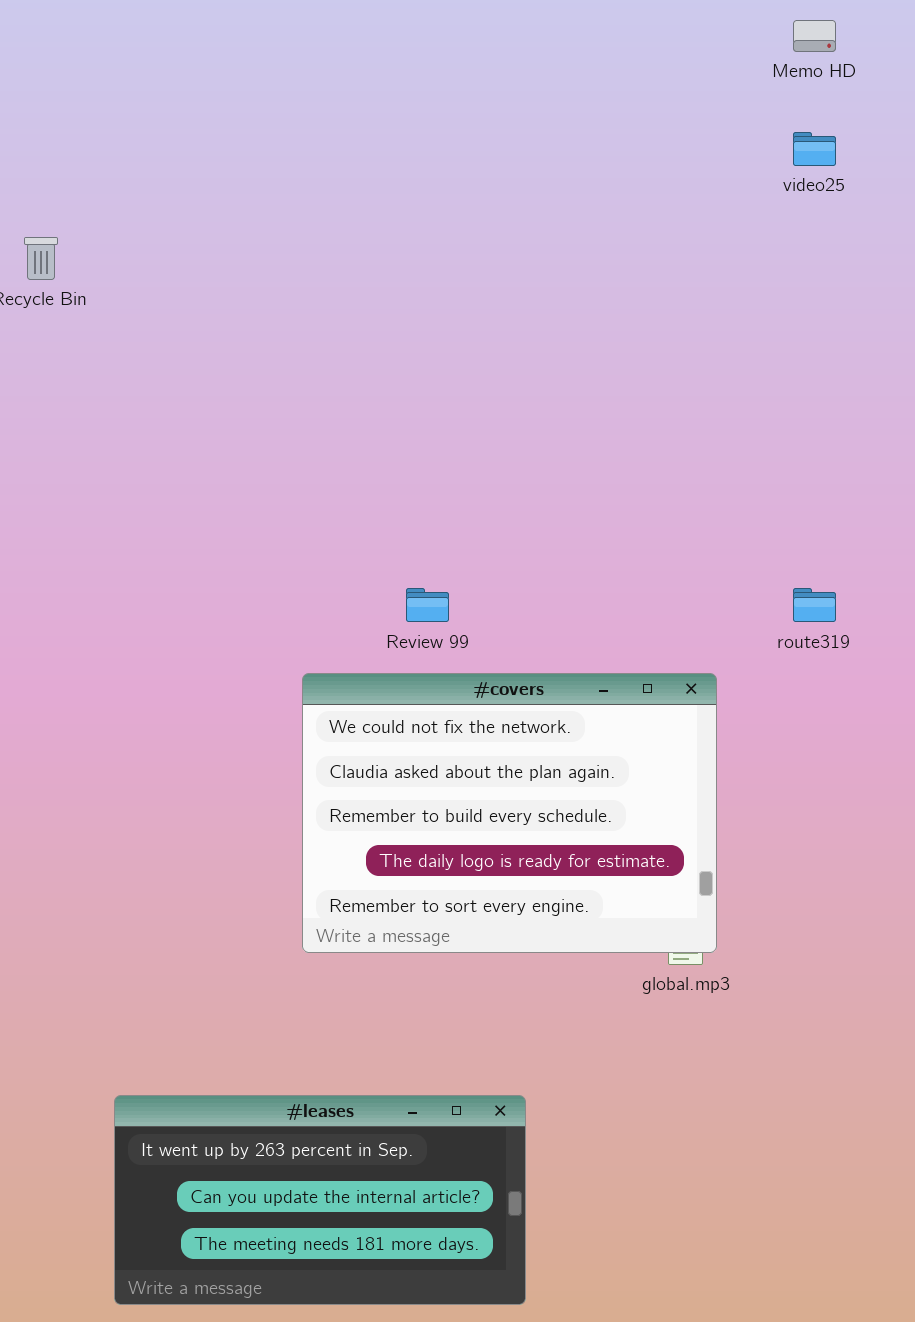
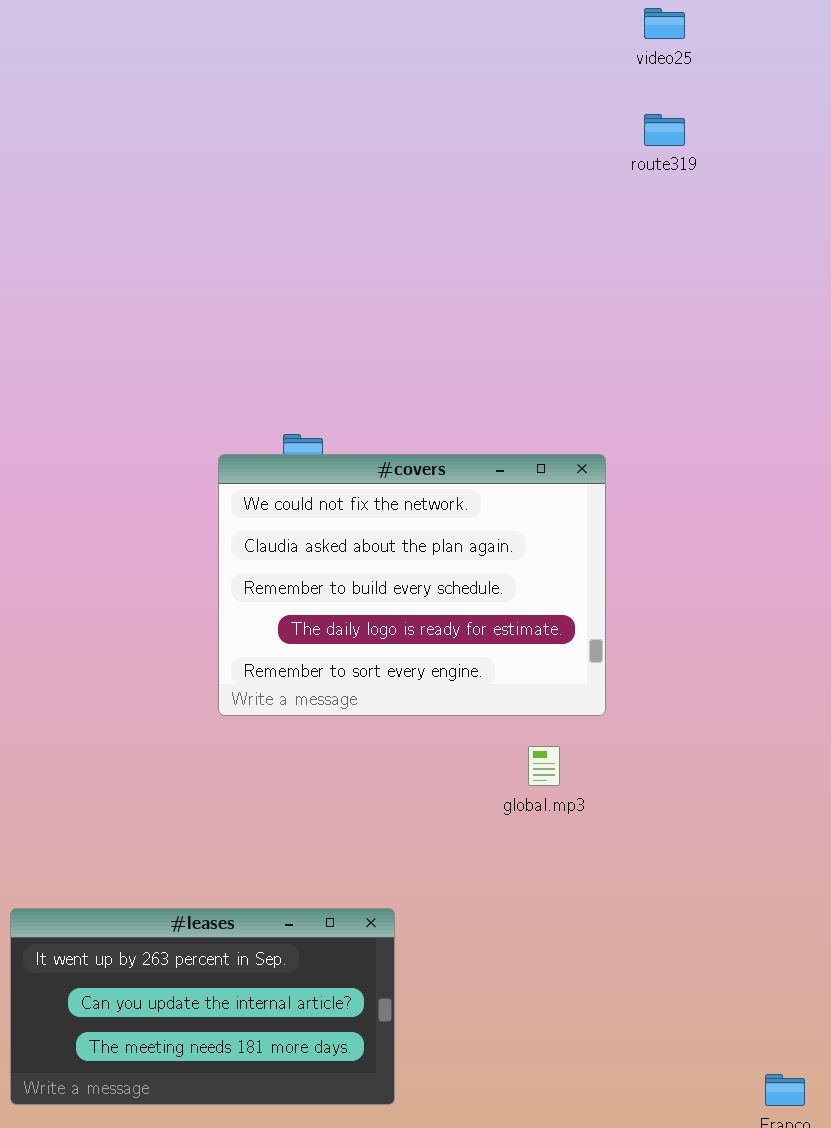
route319: [793,588,836,622] -> [644,114,685,146], moved
#covers: [302,673,717,953] -> [218,454,606,716], moved

